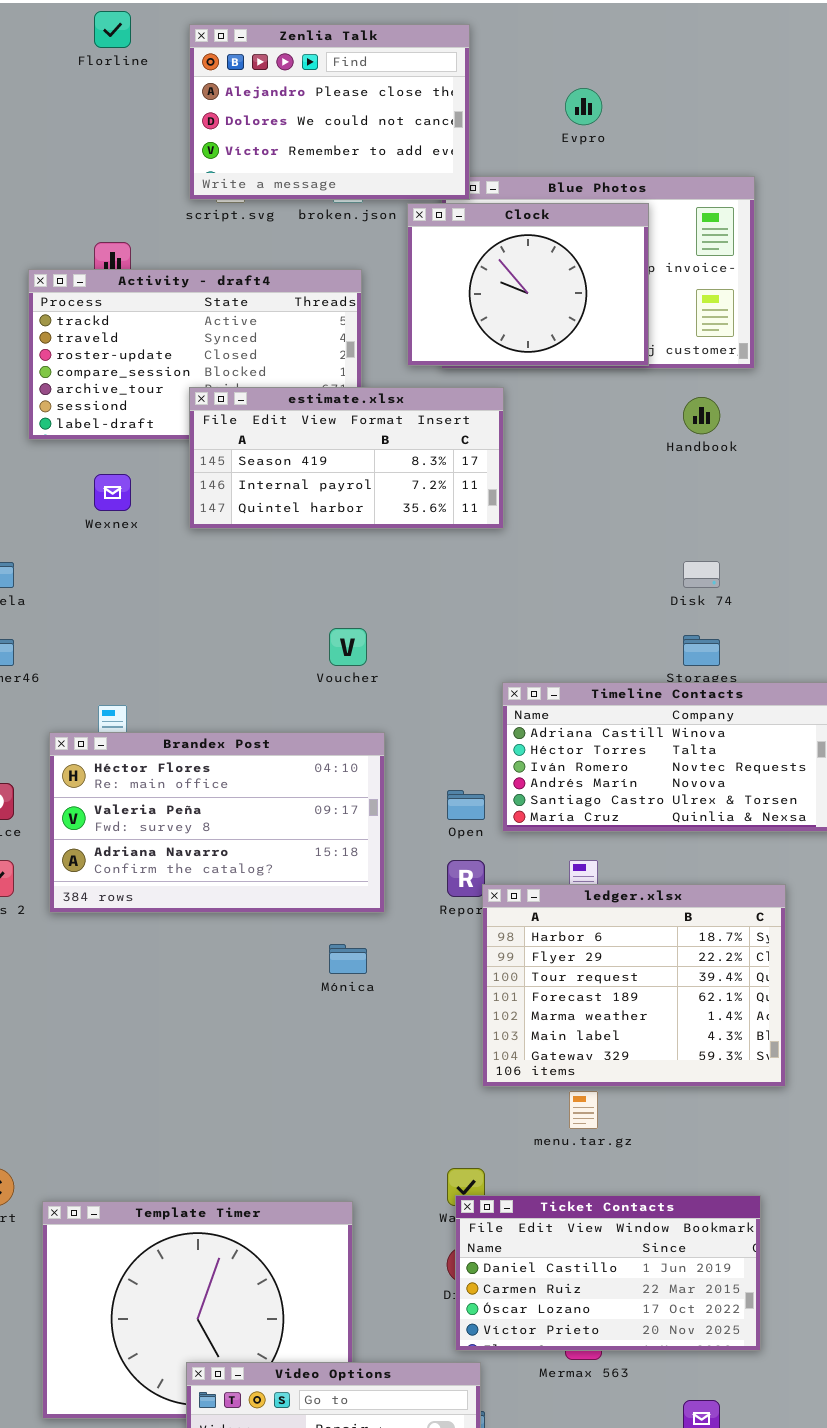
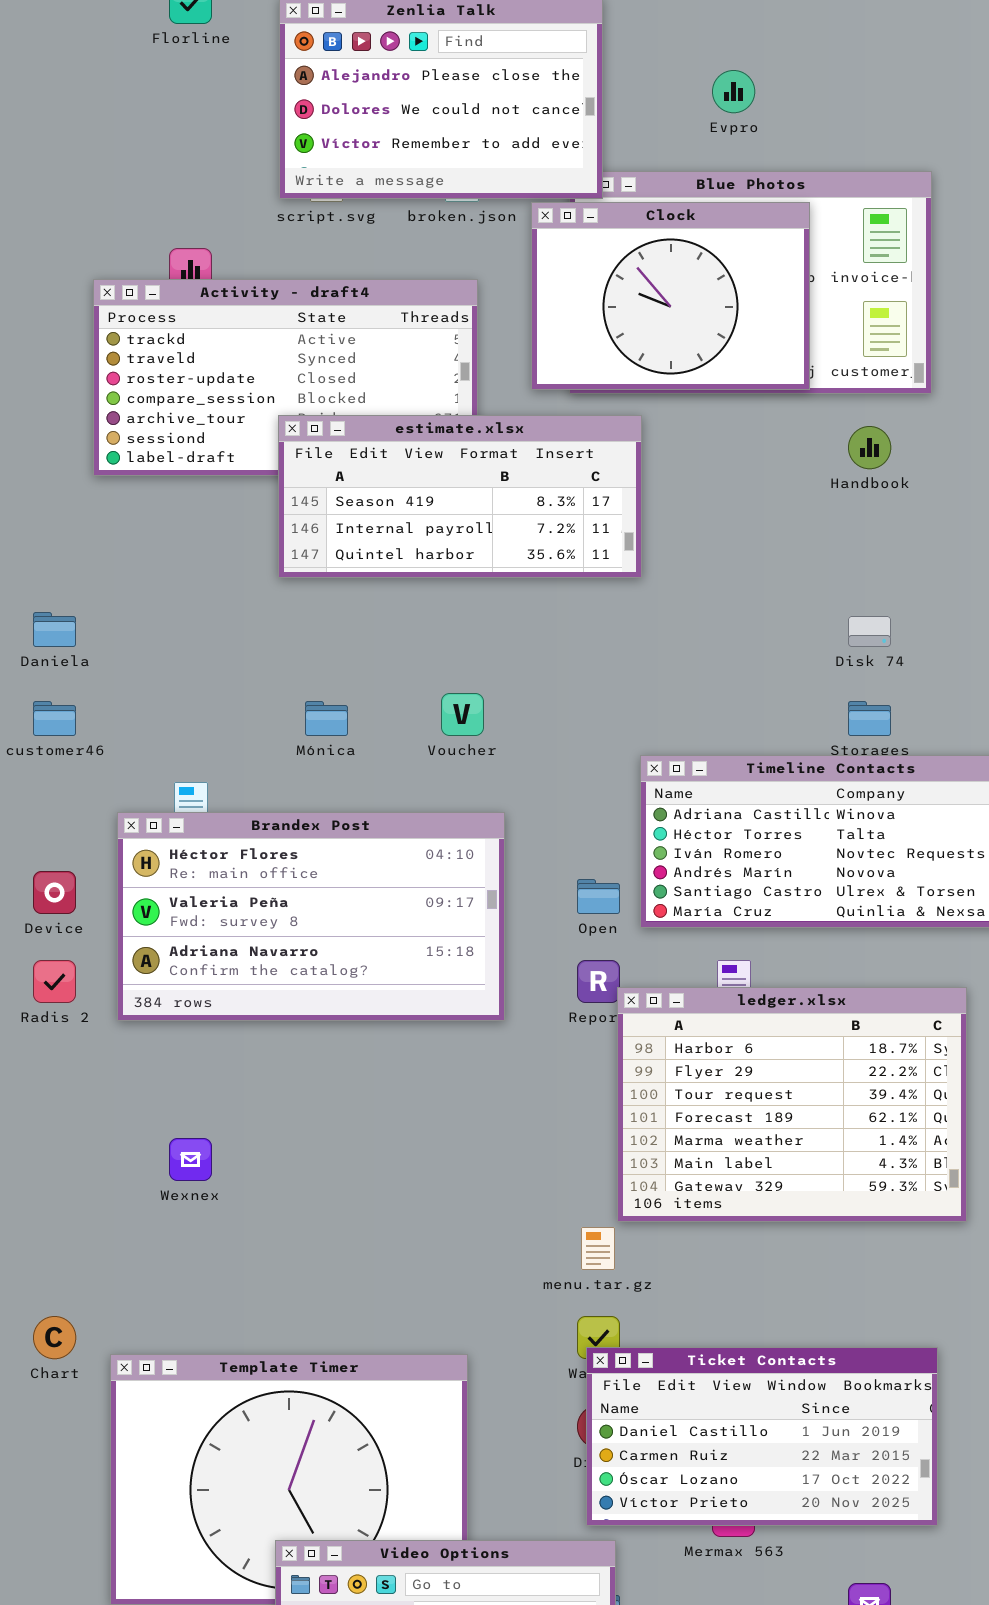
Wexnex: [94,474,131,511] -> [169,1138,212,1181], moved
Mónica: [329,944,367,974] -> [305,701,348,736], moved
menu.tar.gz: [569,1091,598,1129] -> [581,1227,615,1270], moved

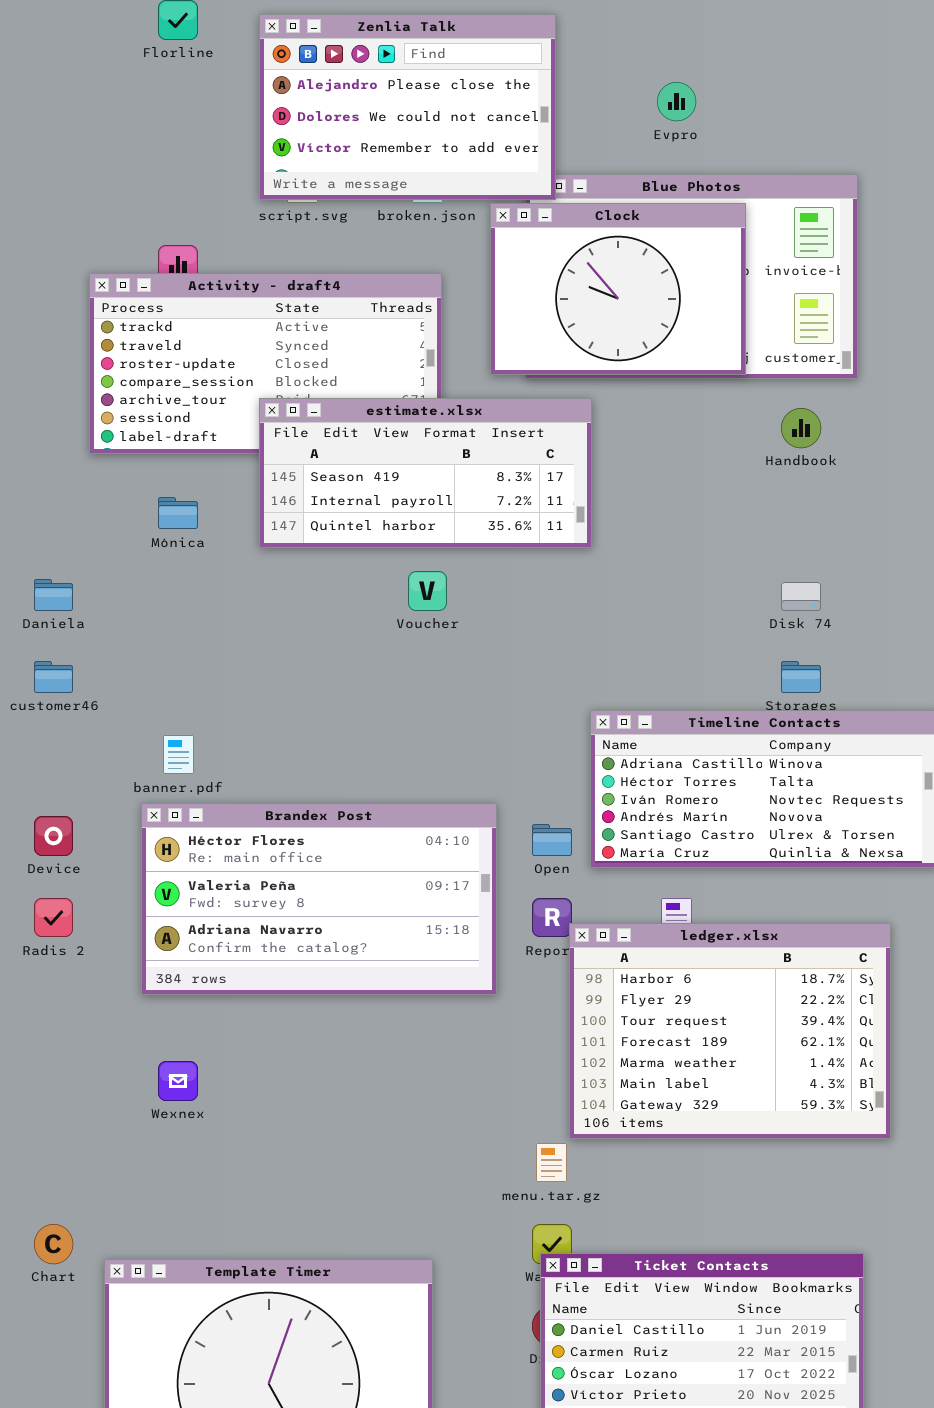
Voucher: [441,693,484,736] -> [408,571,447,611], moved
Mónica: [305,701,348,736] -> [158,497,198,529], moved
Brandex Post: [117,812,505,1021] -> [141,803,497,995], moved

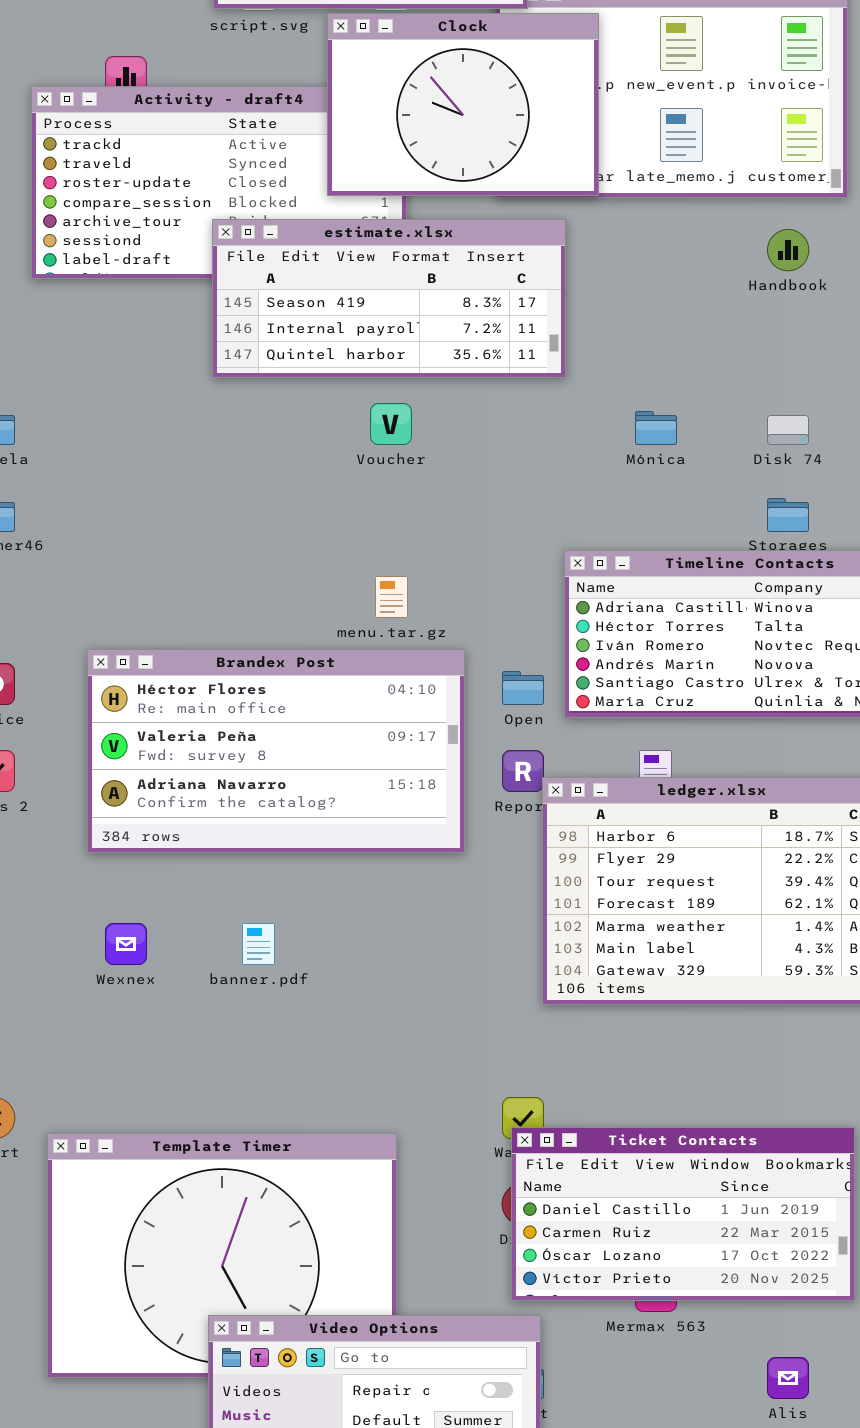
Clock: [490,203,746,375] -> [327,13,599,196], moved
Mónica: [158,497,198,529] -> [635,411,677,445], moved
banner.pdf: [163,735,194,774] -> [242,923,275,965], moved
menu.tar.gz: [536,1143,567,1182] -> [375,576,408,618], moved

